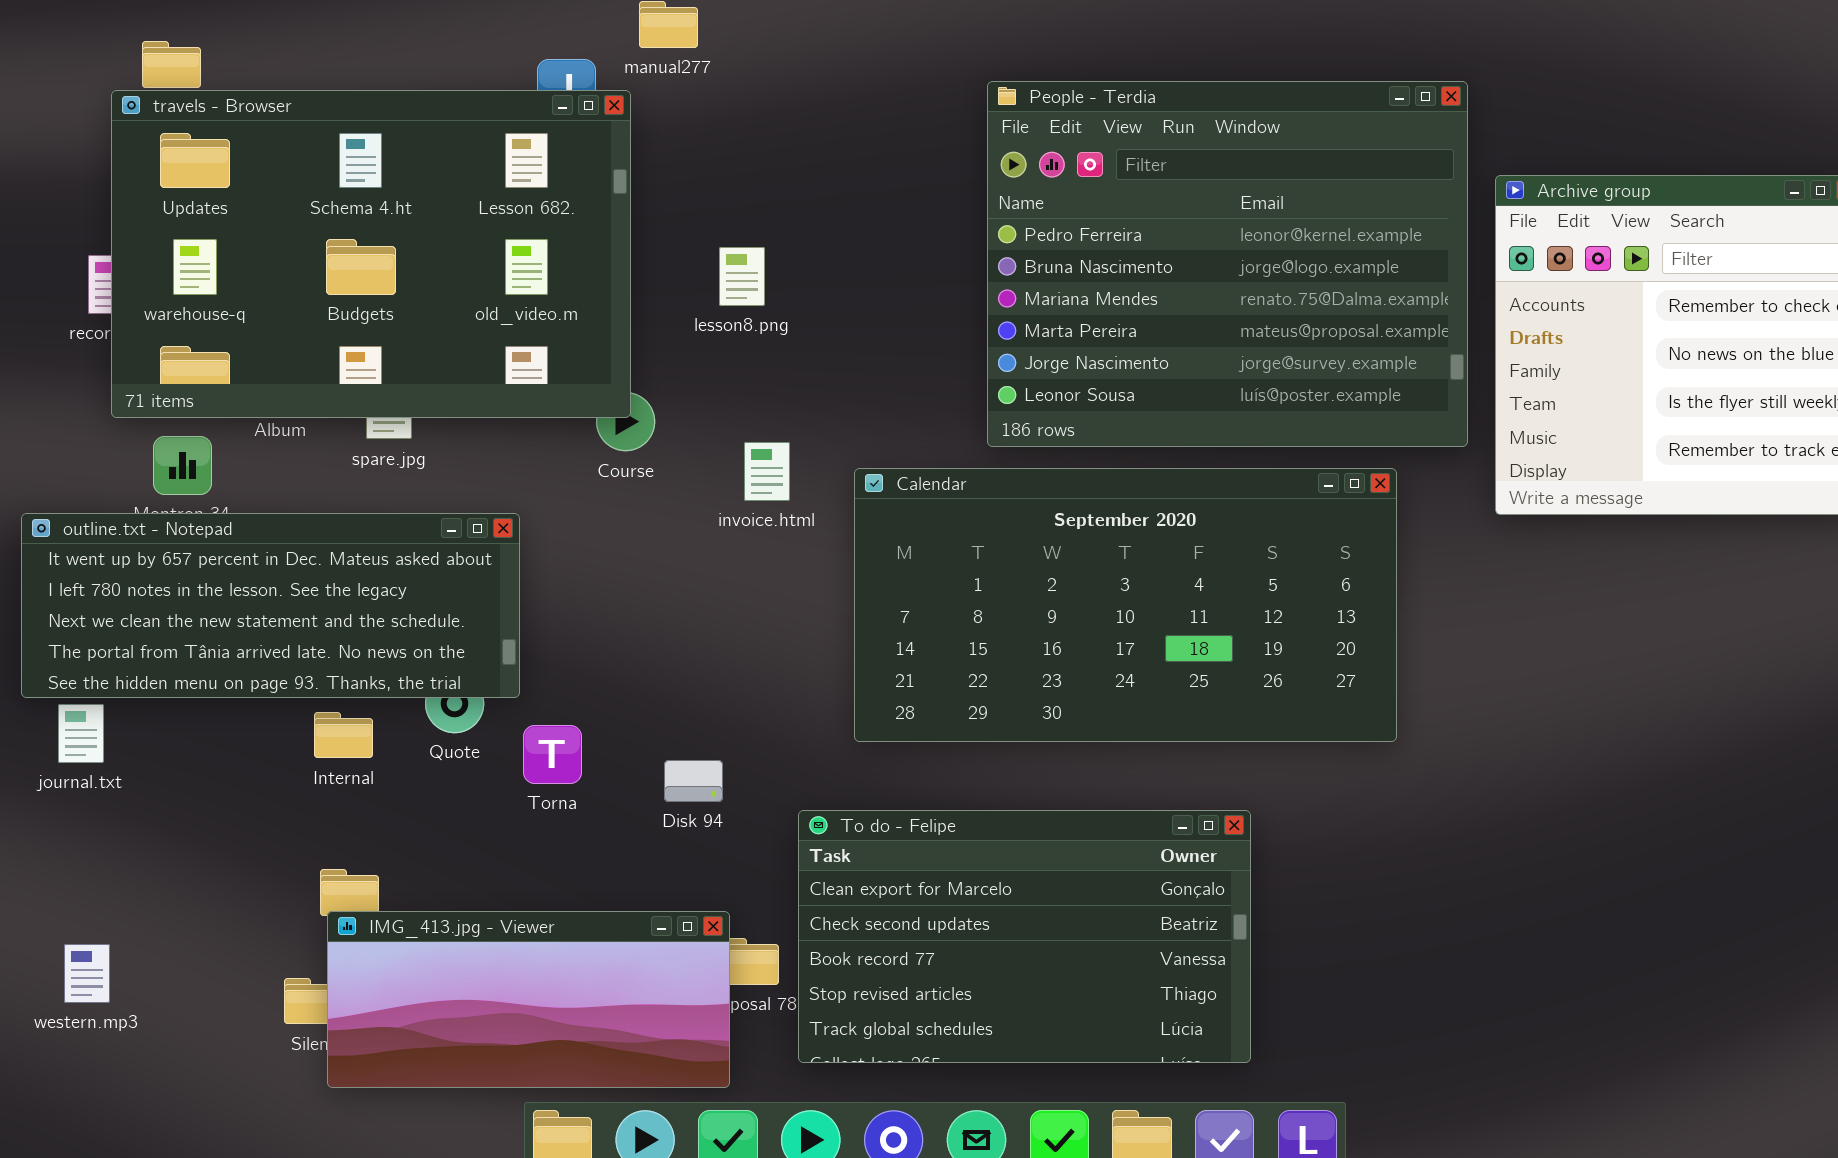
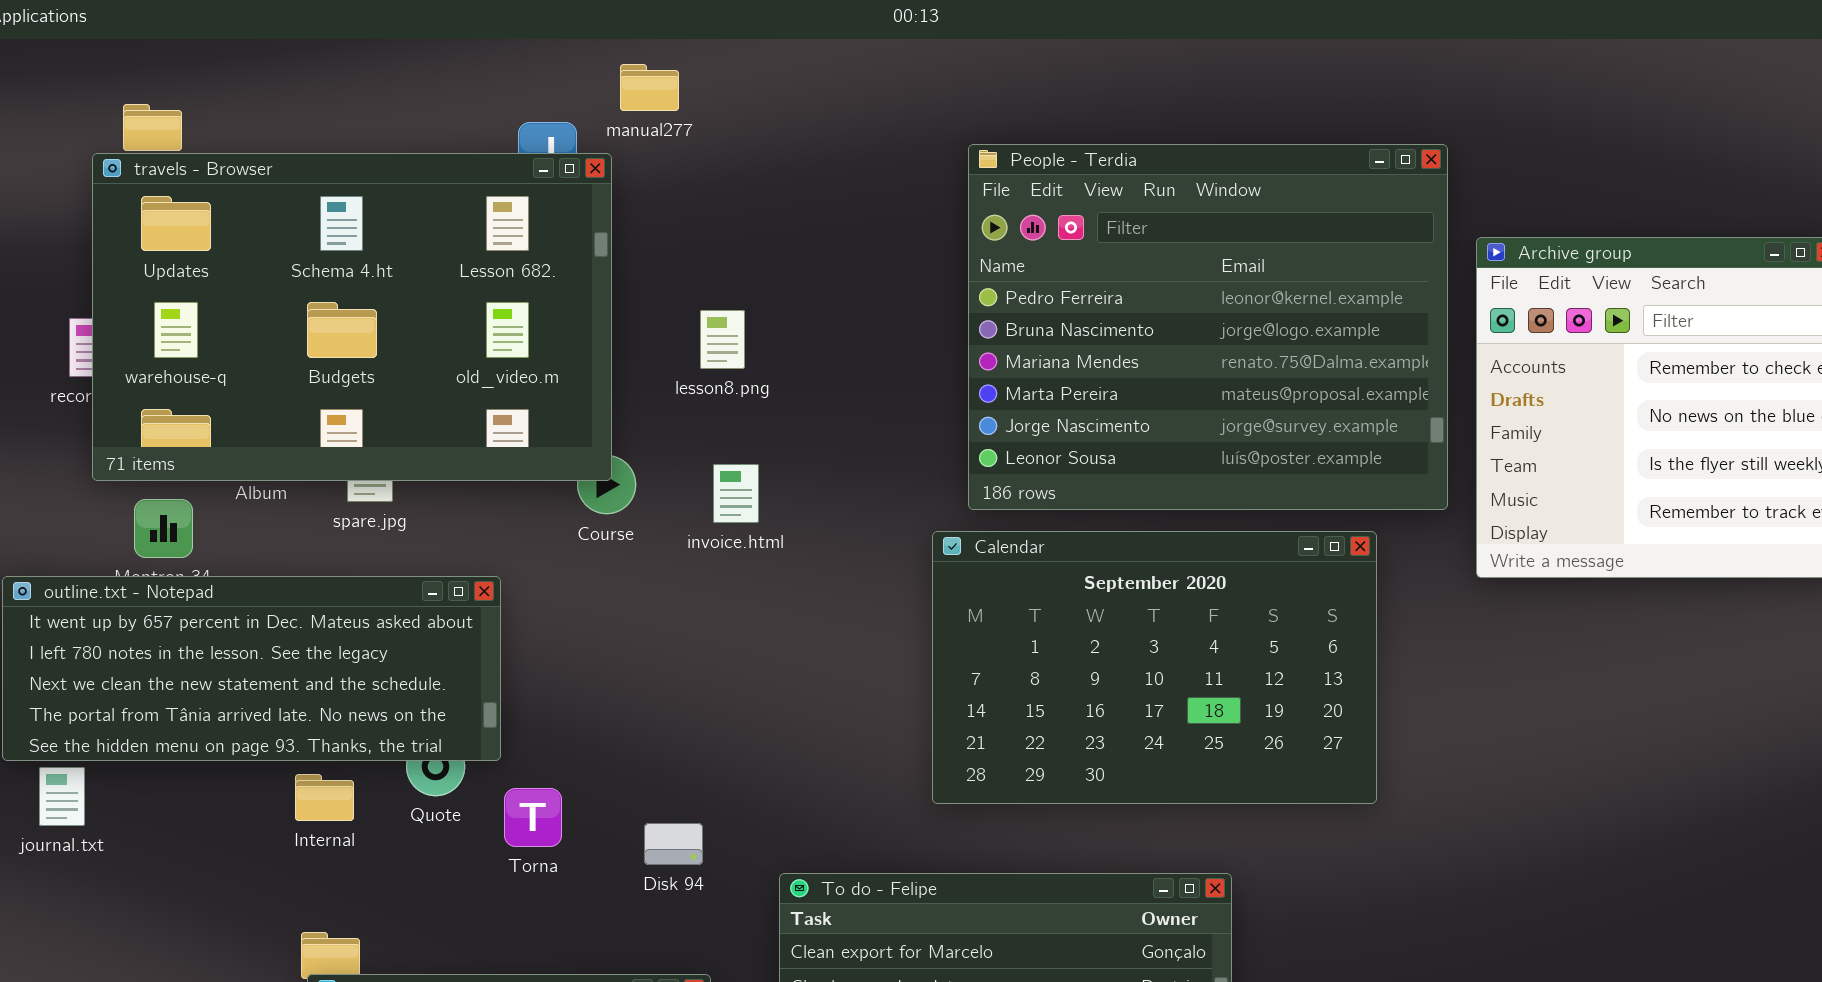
invoice.html: [744,442,790,501] -> [713,464,759,523], moved
Calendar: [854,468,1397,742] -> [932,531,1377,804], resized

